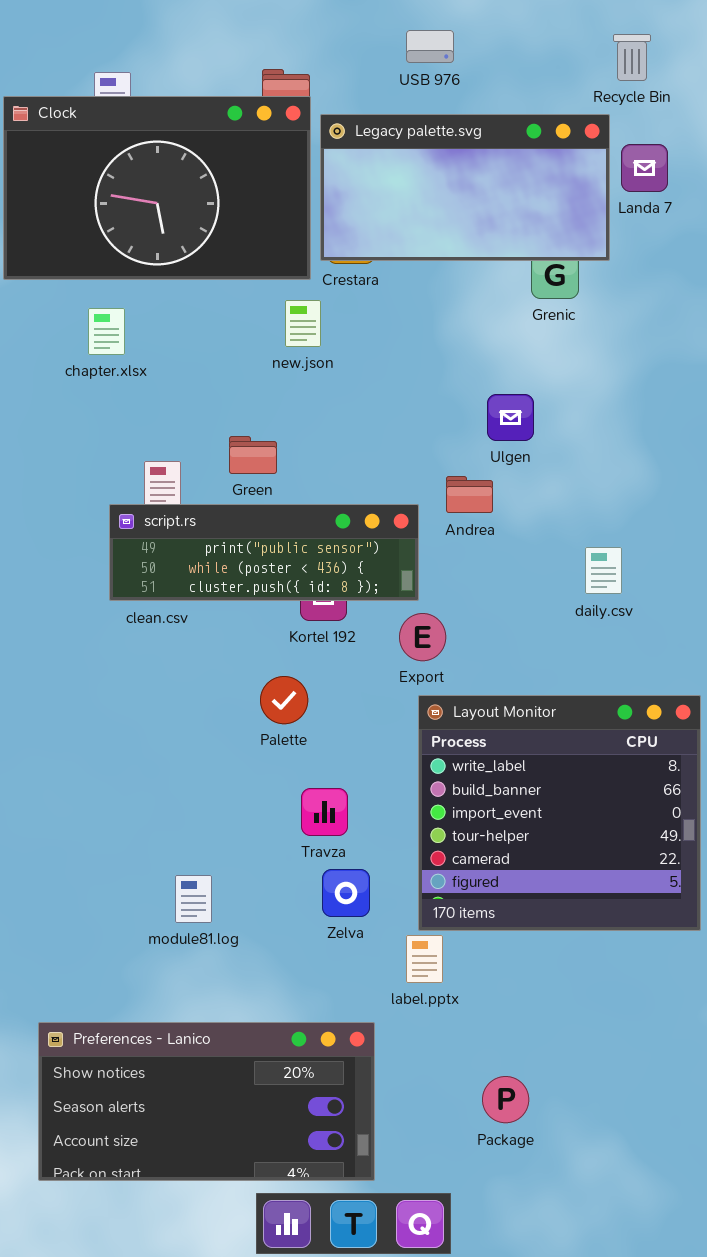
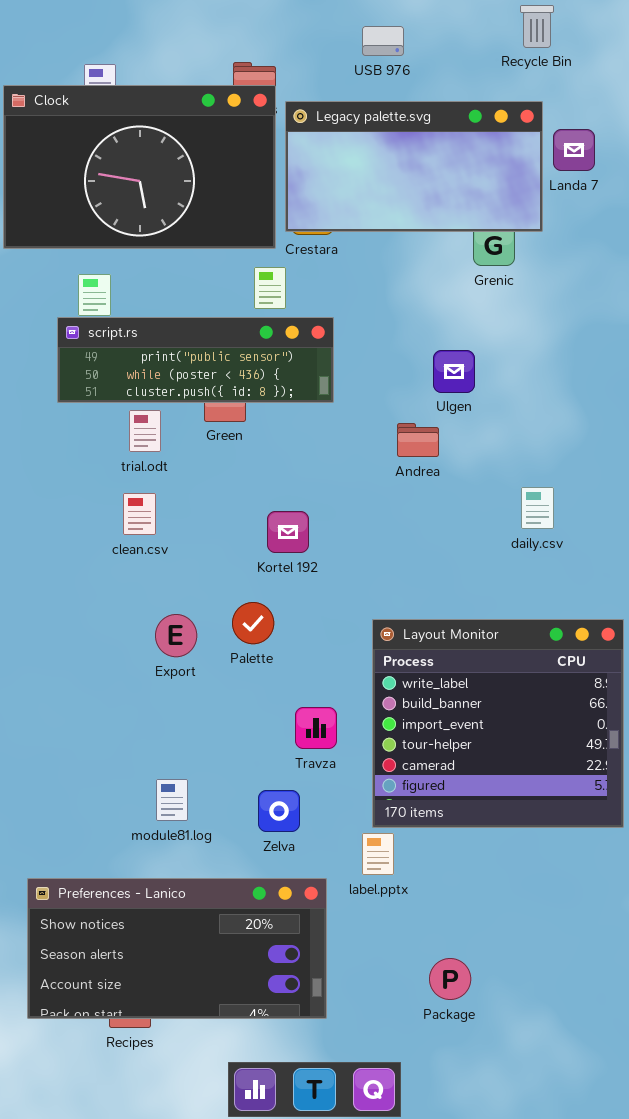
Recycle Bin: [613,34,651,81] -> [520,5,554,48], moved
script.rs: [109,504,419,601] -> [57,317,334,403], moved
Export: [399,613,446,661] -> [155,614,197,657], moved
Travza: [301,788,348,836] -> [295,707,337,749], moved
Zelva: [322,869,370,917] -> [258,790,300,832], moved
Preferences - Lanico: [38,1022,375,1181] -> [27,878,327,1019], moved

